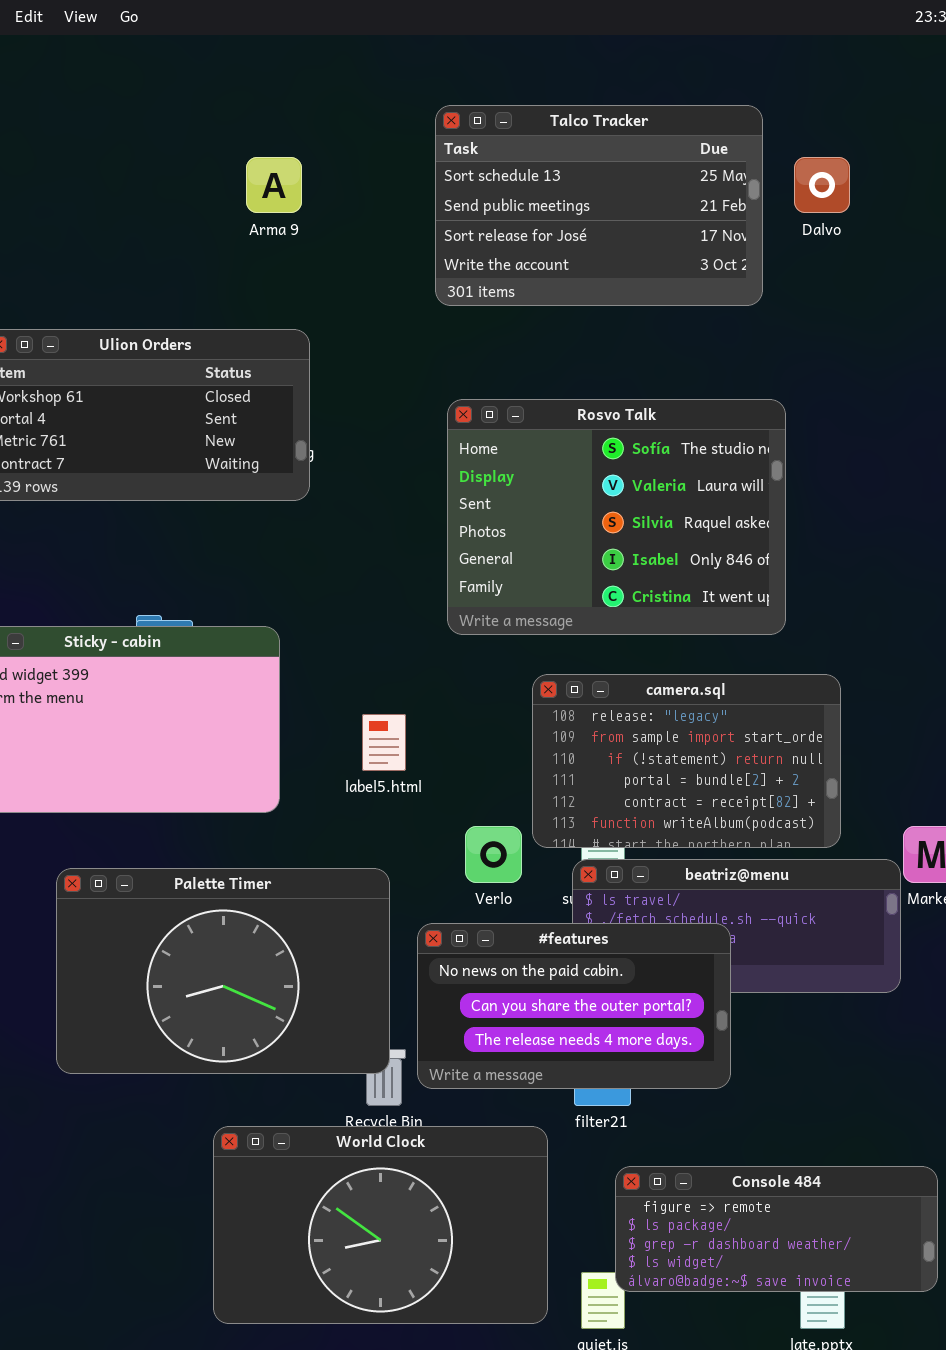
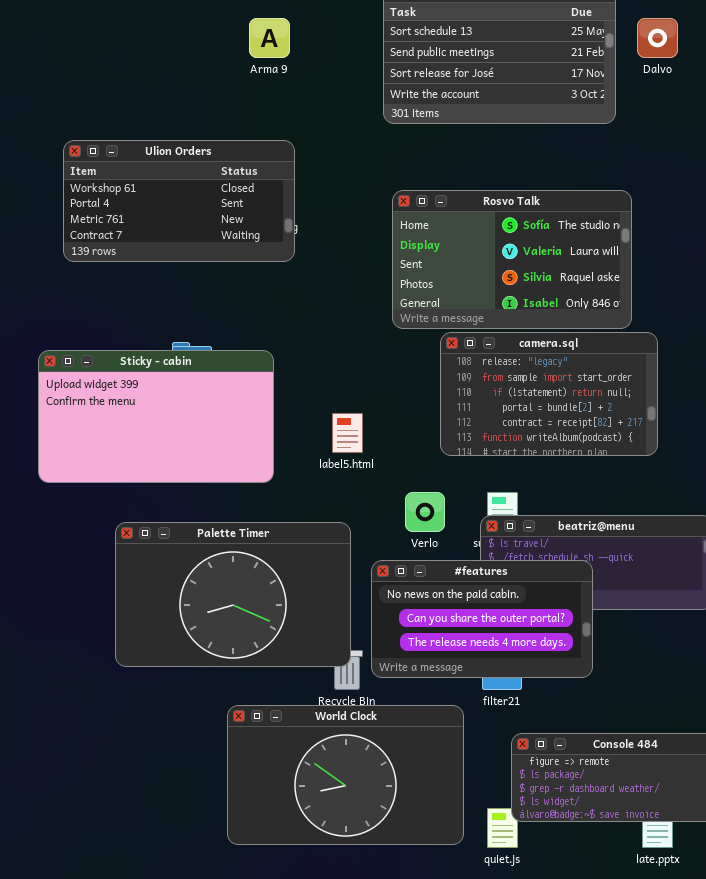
Rosvo Talk: [447,399,786,635] -> [392,190,632,329], resized
camera.sql: [532,674,841,848] -> [440,332,658,456], moved

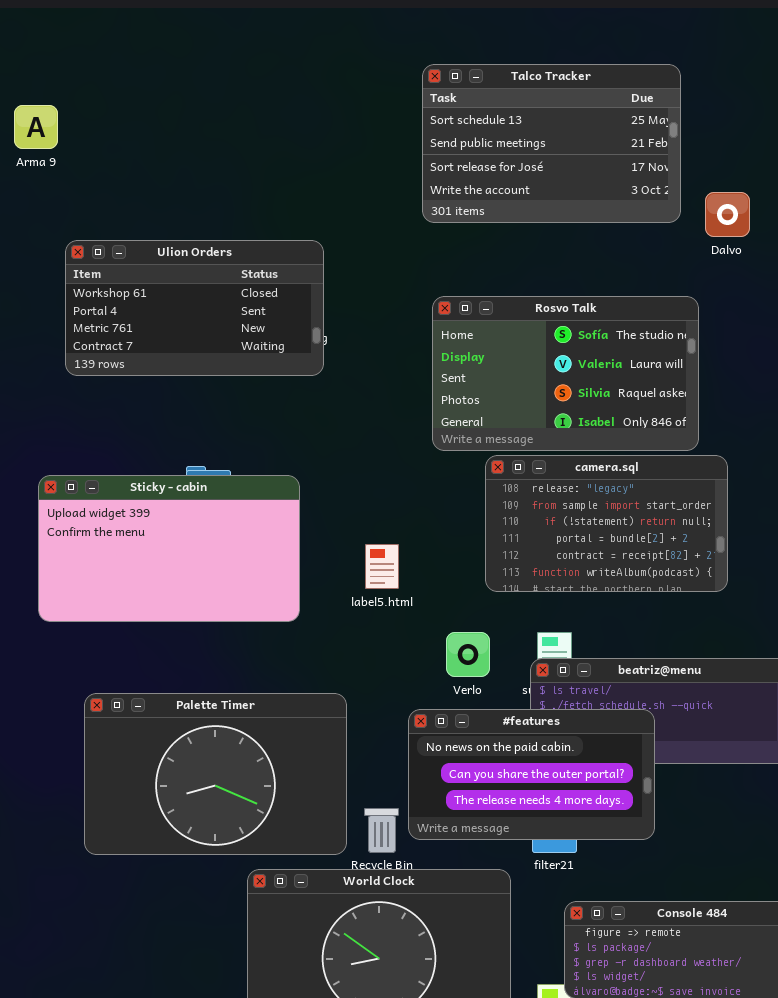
Arma 9: [249,18,290,58] -> [14,105,58,149], moved
Dalvo: [637,18,678,58] -> [705,192,750,237], moved
Palette Timer: [115,522,351,667] -> [84,693,347,855], moved

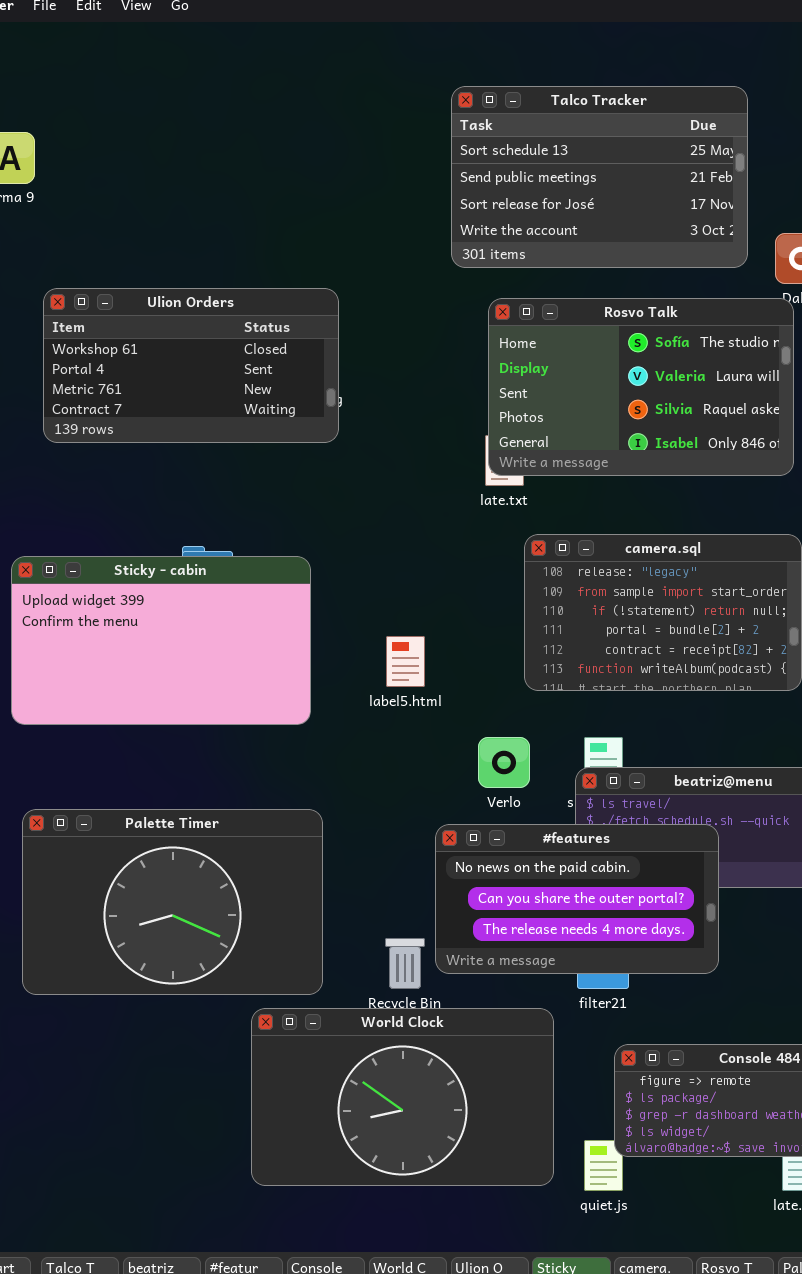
Rosvo Talk: [432,296,699,451] -> [488,298,794,476], moved
Palette Timer: [84,693,347,855] -> [22,809,323,995], moved

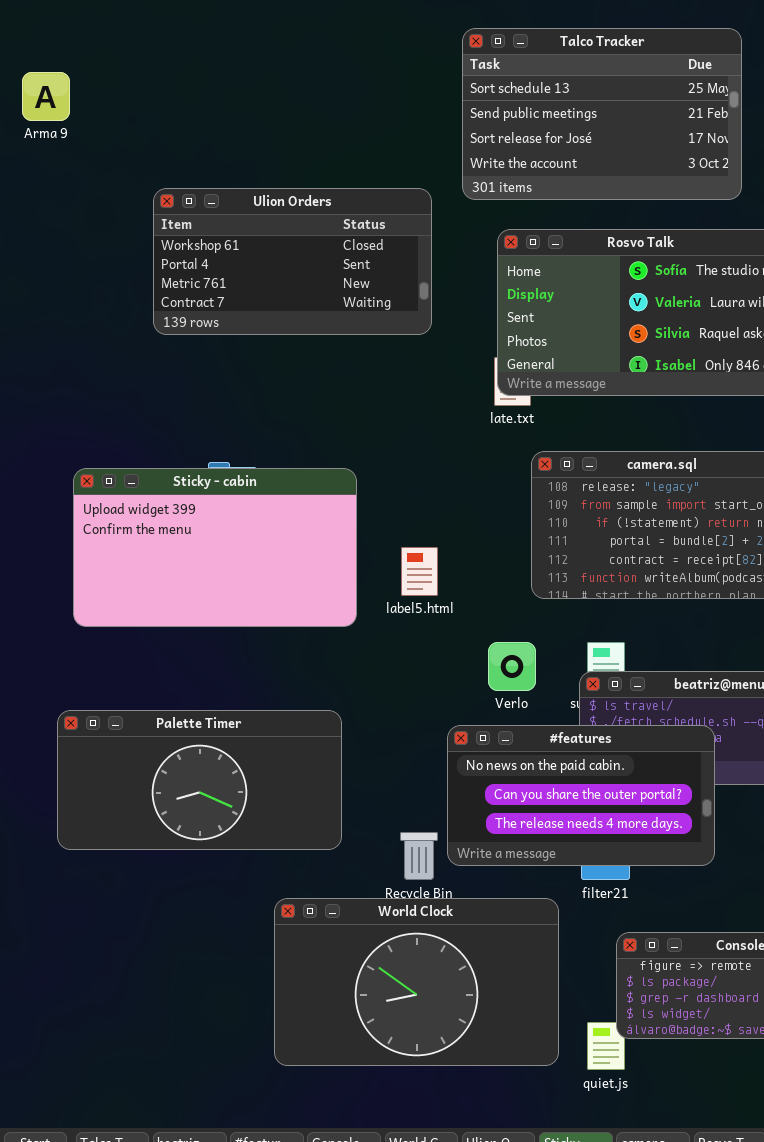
Ulion Orders: [43,288,339,443] -> [153,188,432,335], moved
Sticky - cabin: [11,556,311,725] -> [73,468,357,627], moved
Palette Timer: [22,809,323,995] -> [57,710,342,850], resized

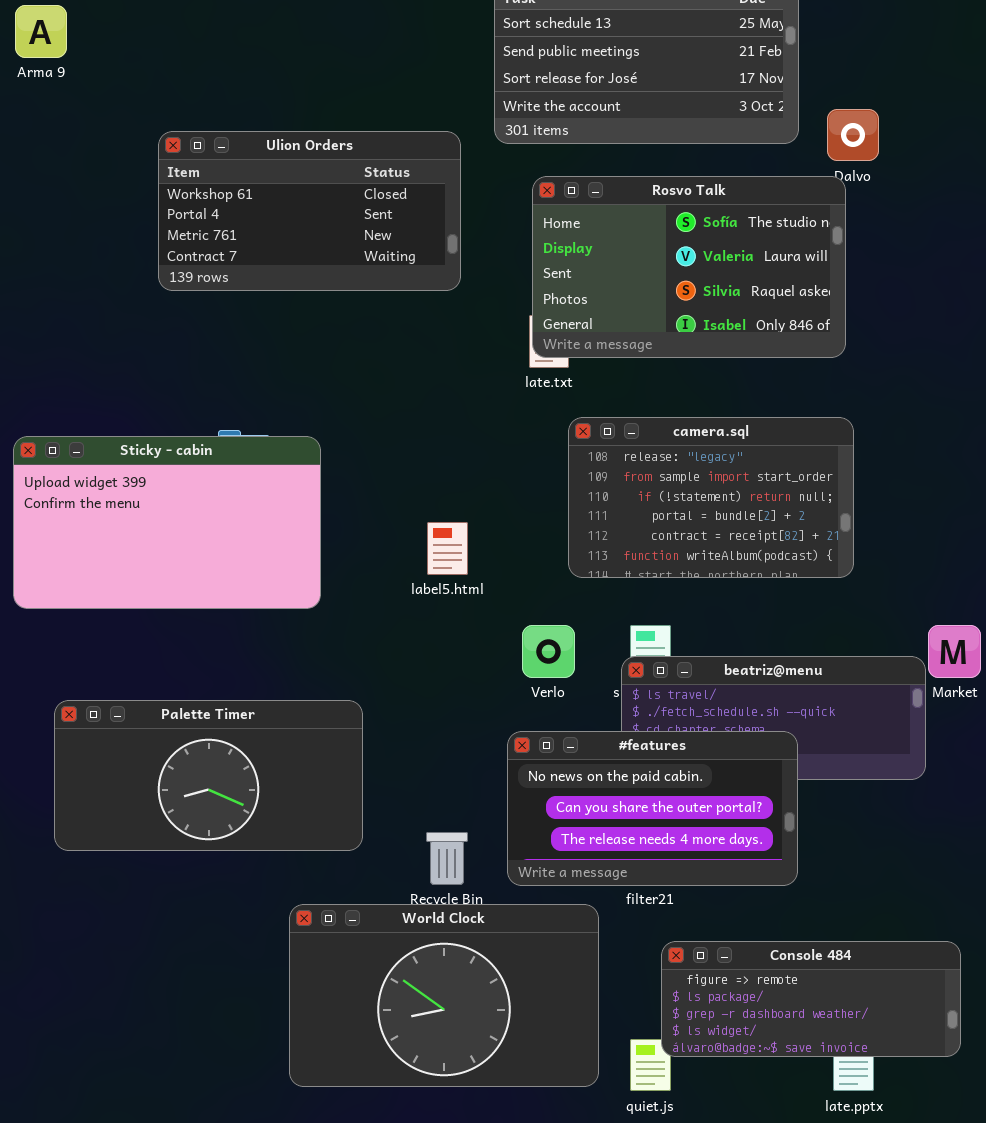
Sticky - cabin: [73,468,357,627] -> [13,436,321,609], moved
#features: [447,725,715,866] -> [507,731,798,886], moved

